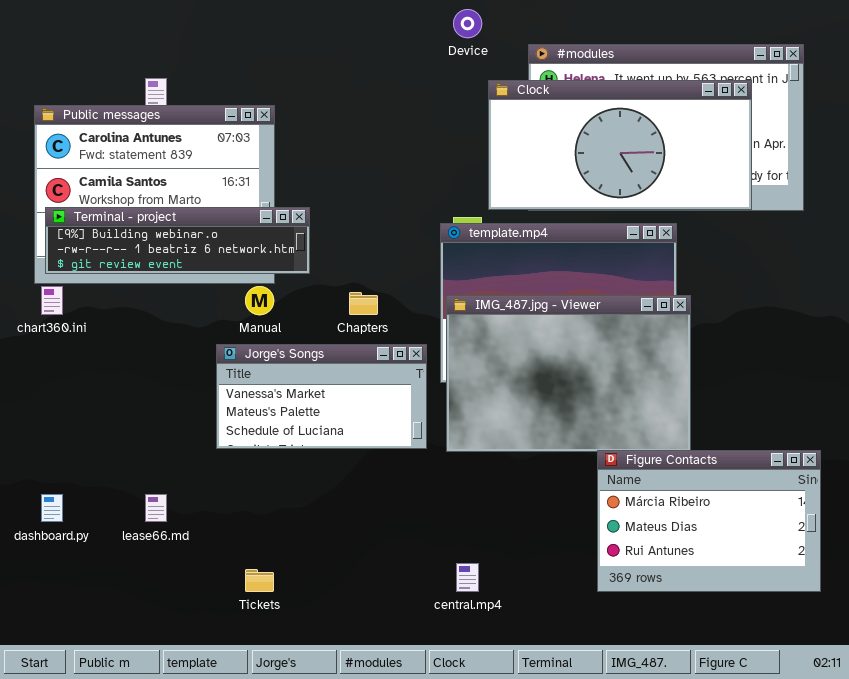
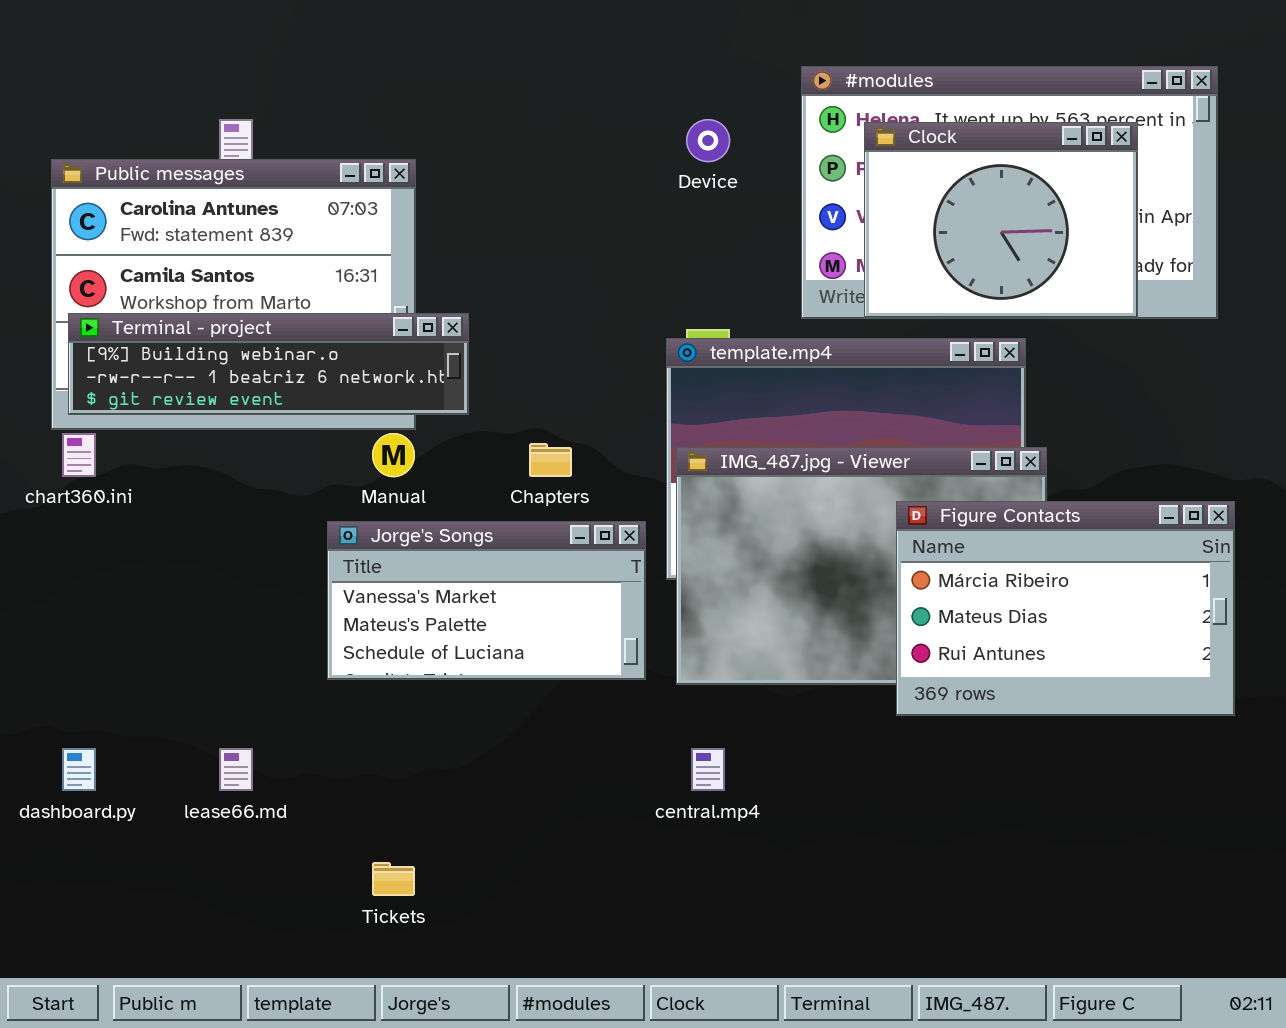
Device: [453,9,482,38] -> [686,119,730,162], moved
Clock: [488,80,752,210] -> [864,122,1138,318], resized
Figure Contacts: [597,450,821,592] -> [896,501,1235,716], moved
central.mp4: [456,563,479,592] -> [691,748,725,791], moved

